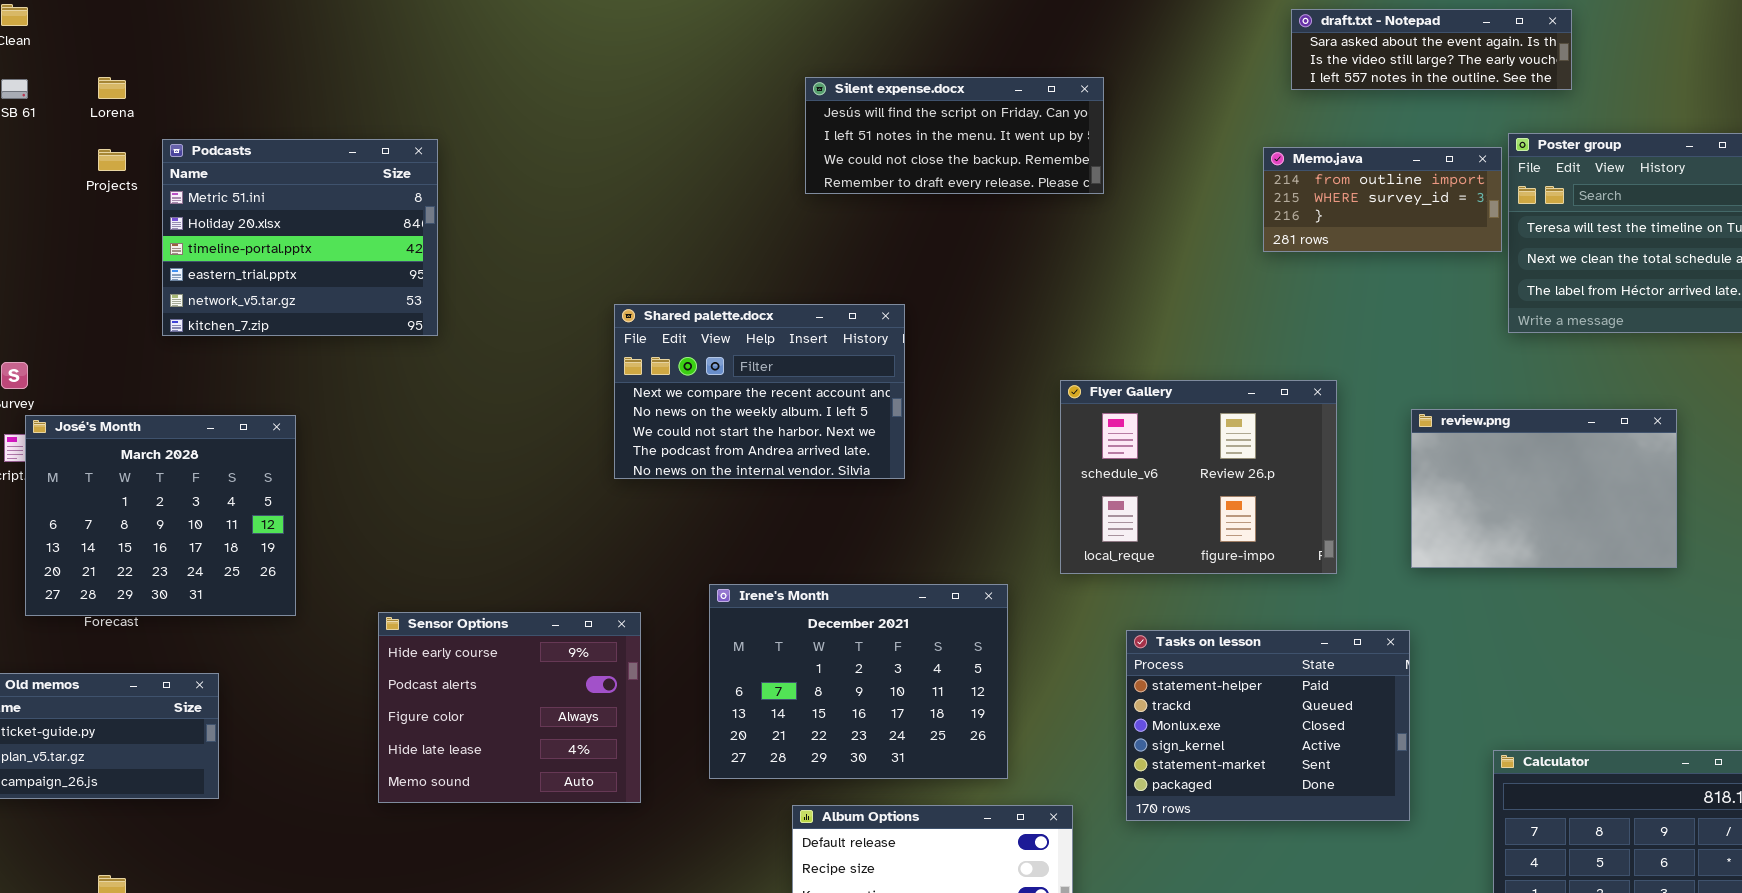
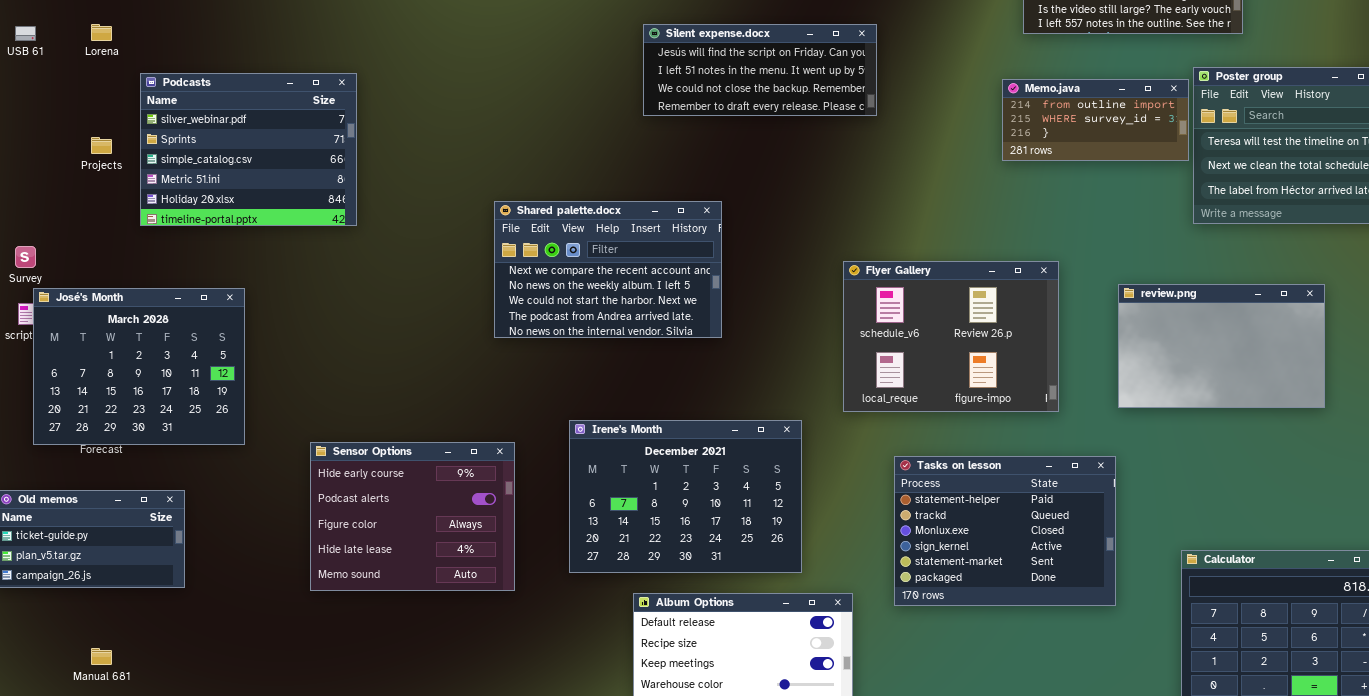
Podcasts: [162,139,438,336] -> [140,73,357,226], scrolled up 3 rows
Projects: [98,149,126,171] -> [91,137,112,154], moved

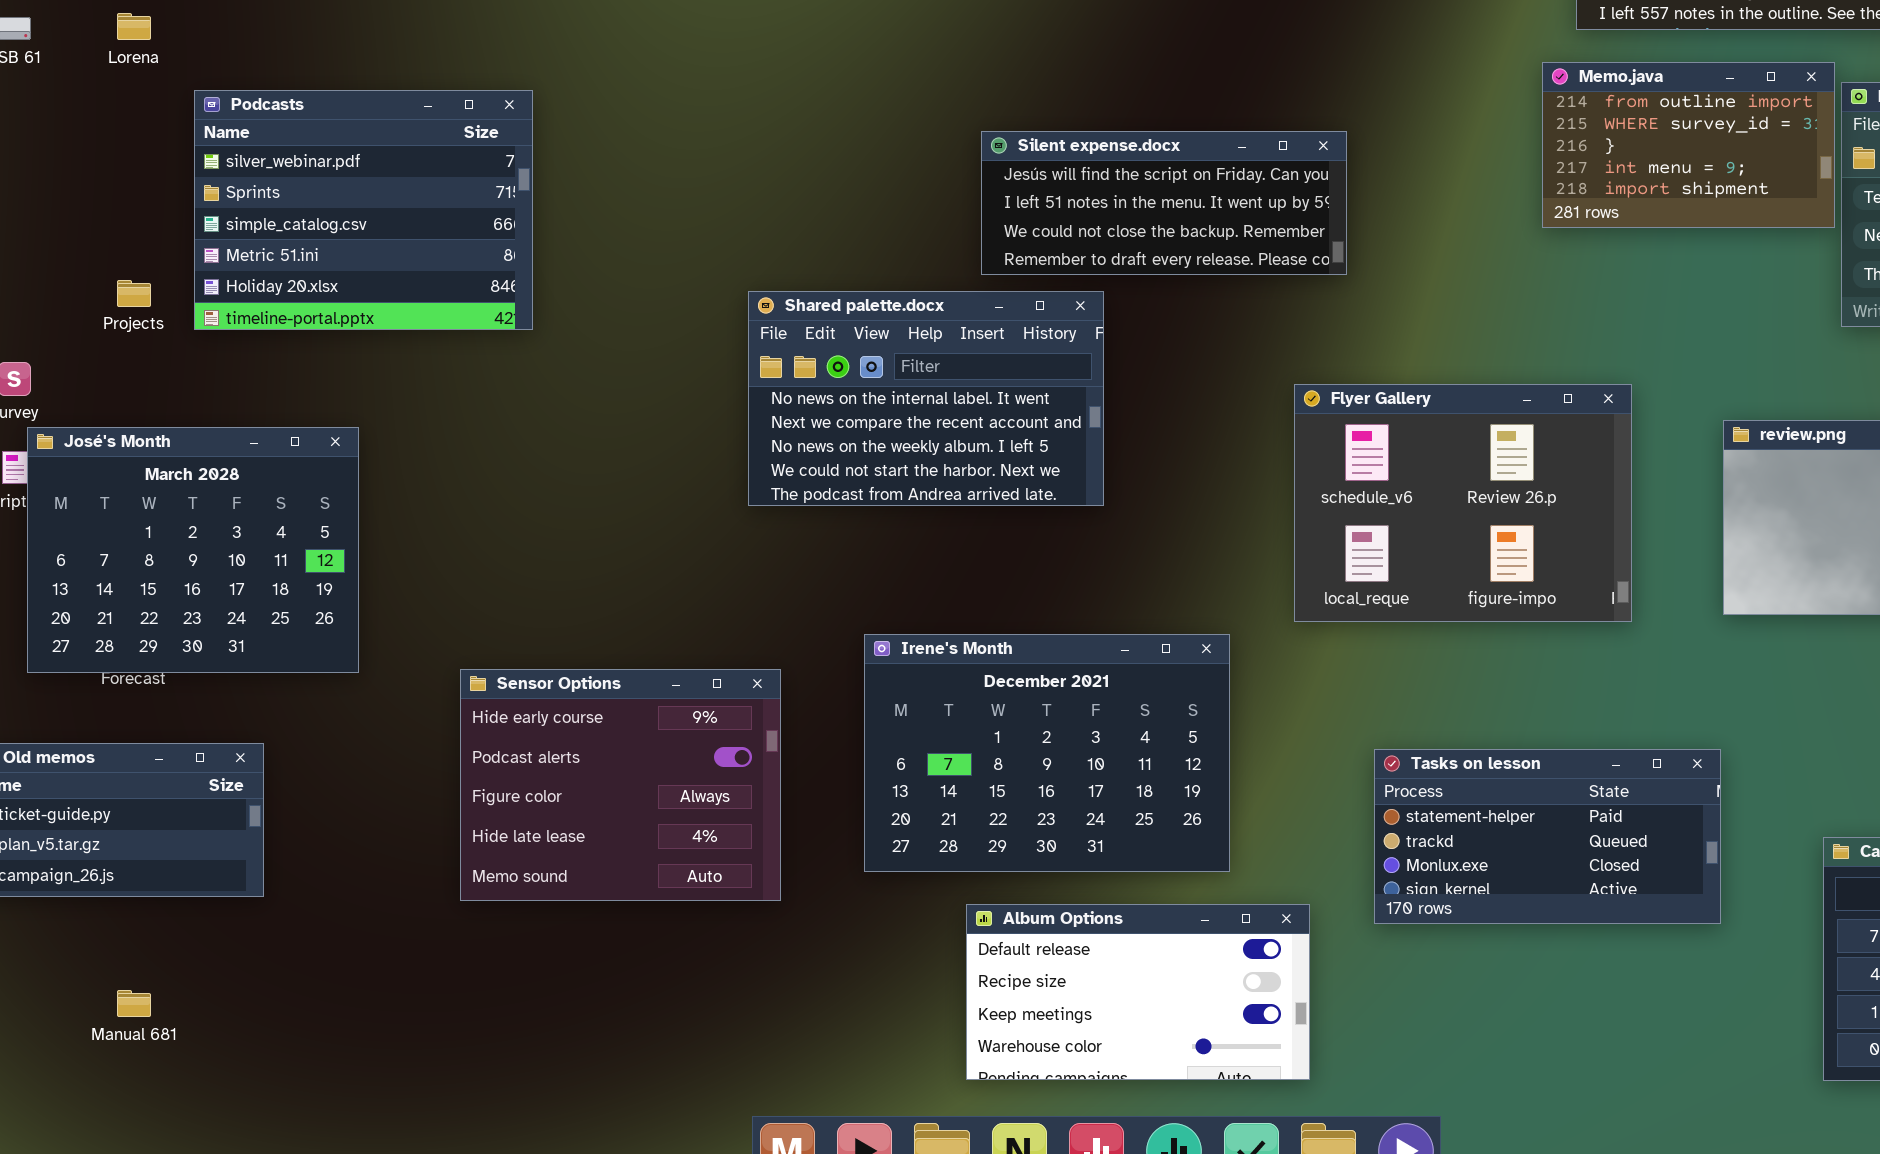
Silent expense.docx: [643,24,877,116] -> [981,131,1347,275], moved
Memo.java: [1002,79,1189,161] -> [1542,62,1835,228], resized
Projects: [91,137,112,154] -> [117,280,151,307], moved
Shared palette.docx: [494,201,722,338] -> [748,291,1104,506], scrolled up 1 row
Tasks on lesson: [894,456,1116,606] -> [1374,749,1721,924], resized

